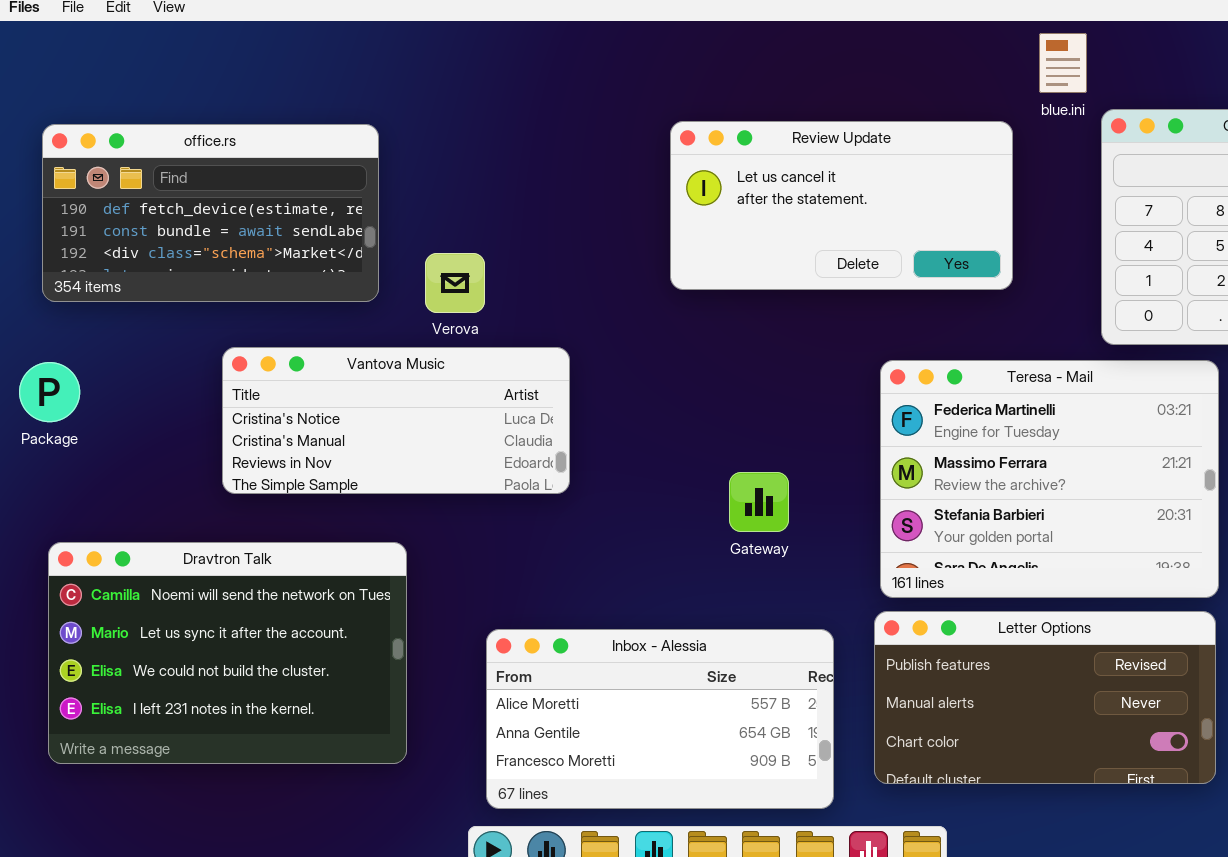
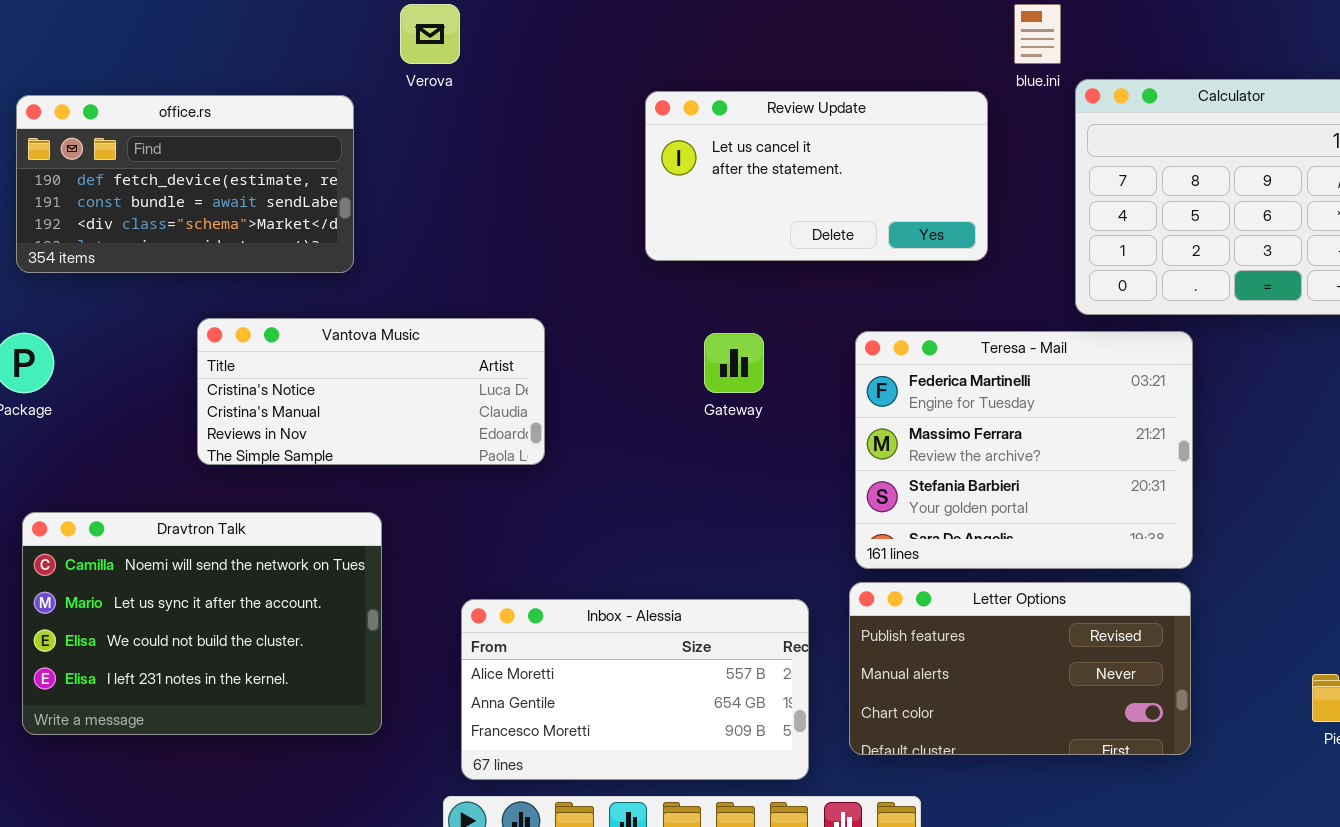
Verova: [425,253,485,313] -> [400,4,460,64], moved
Gateway: [729,472,789,532] -> [704,333,764,393], moved

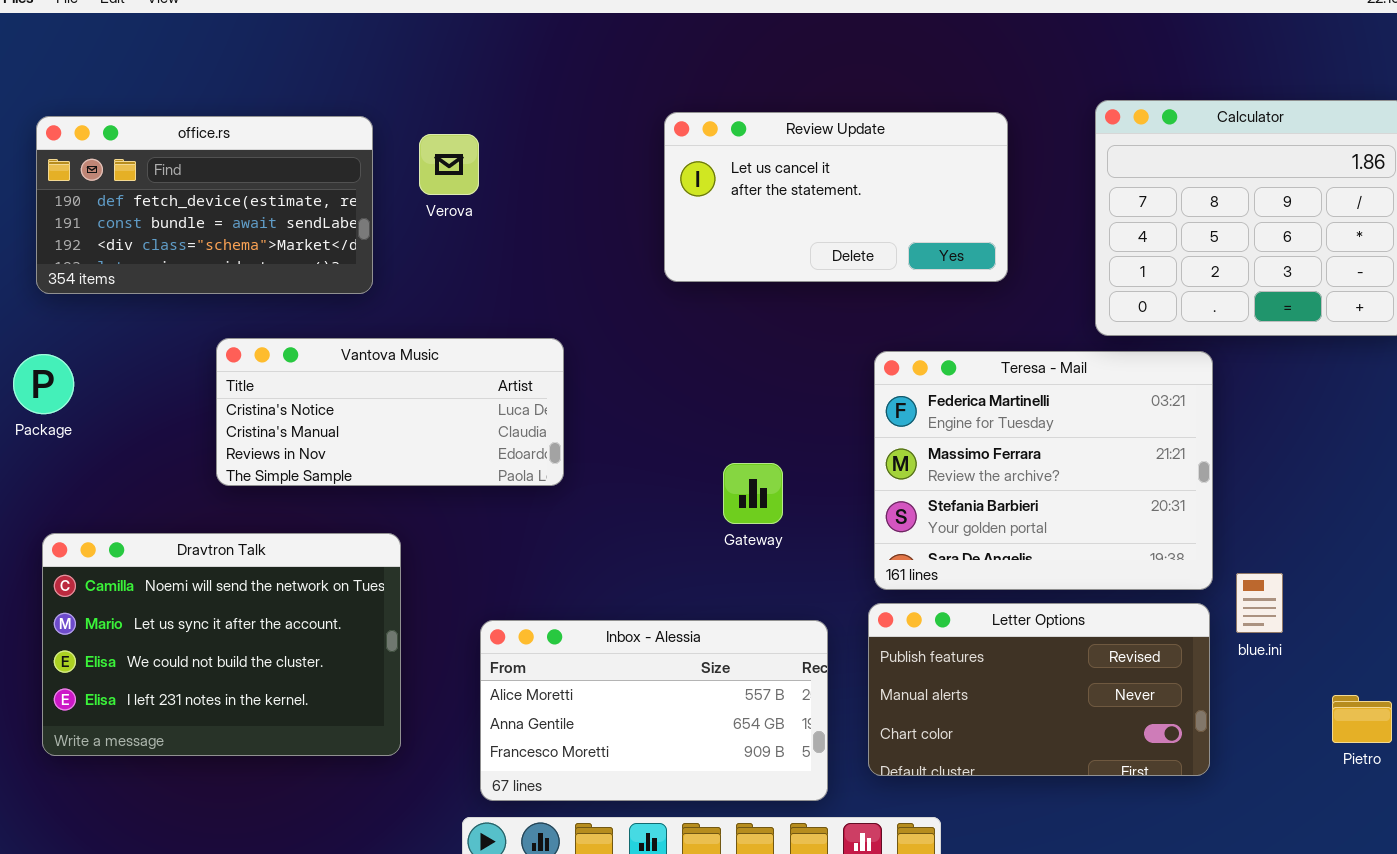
Verova: [400,4,460,64] -> [419,134,479,195], moved
blue.ini: [1014,4,1061,64] -> [1236,573,1283,633], moved
Gateway: [704,333,764,393] -> [723,463,783,524], moved

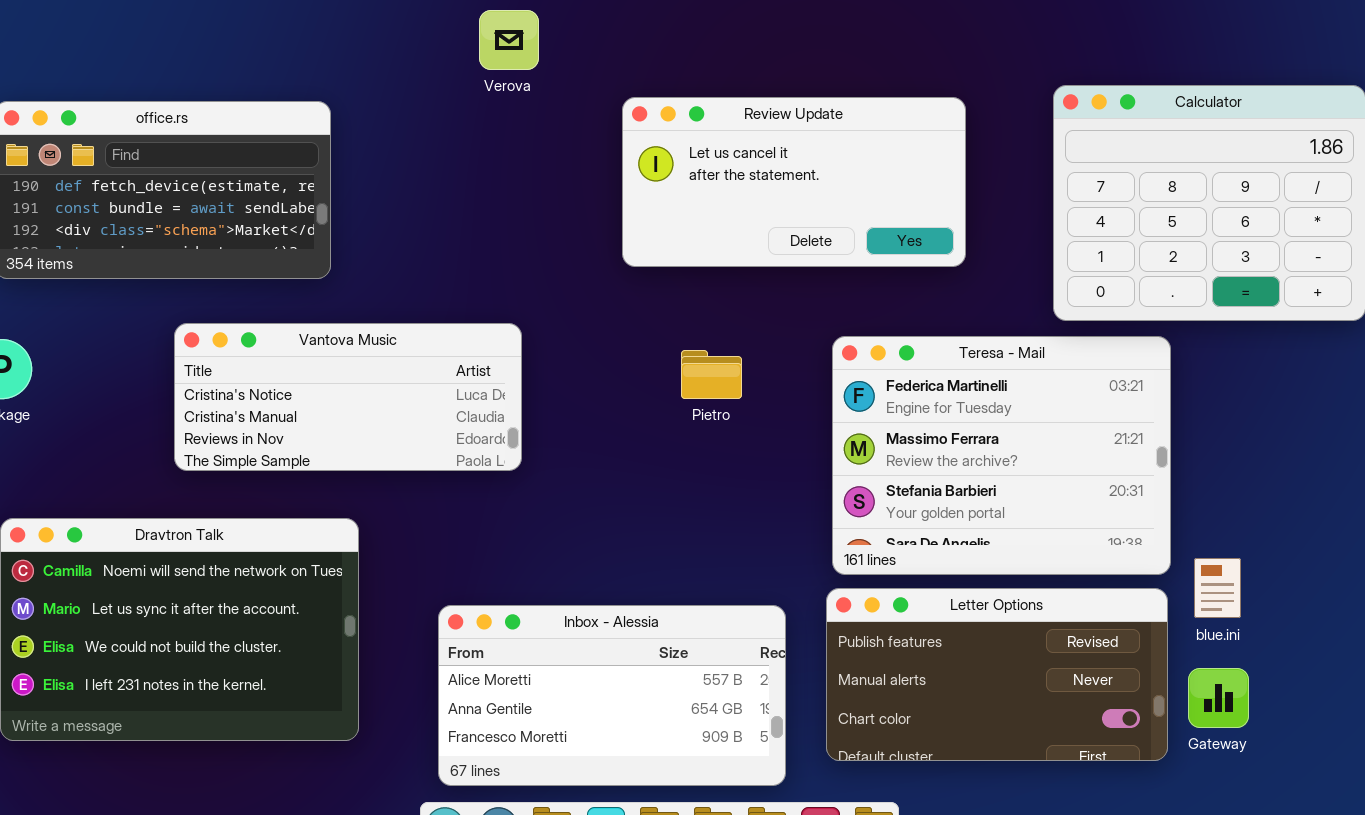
Verova: [419,134,479,195] -> [479,10,539,70], moved
Gateway: [723,463,783,524] -> [1188,668,1249,728], moved
Pietro: [1332,695,1392,743] -> [681,350,742,399], moved

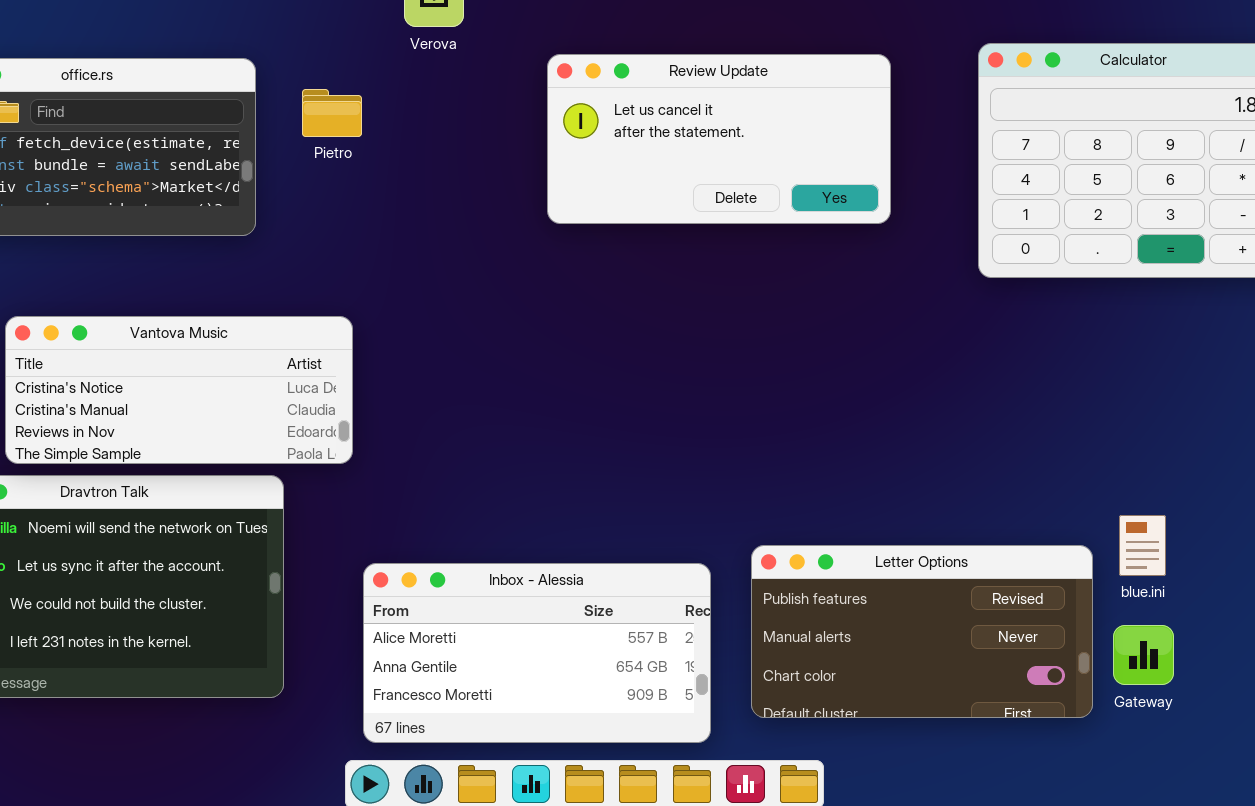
Vantova Music: [174,323,522,471] -> [5,316,353,464], moved
Teresa - Mail: [832,336,1171,575] -> none, closed
Pietro: [681,350,742,399] -> [302,89,362,137], moved

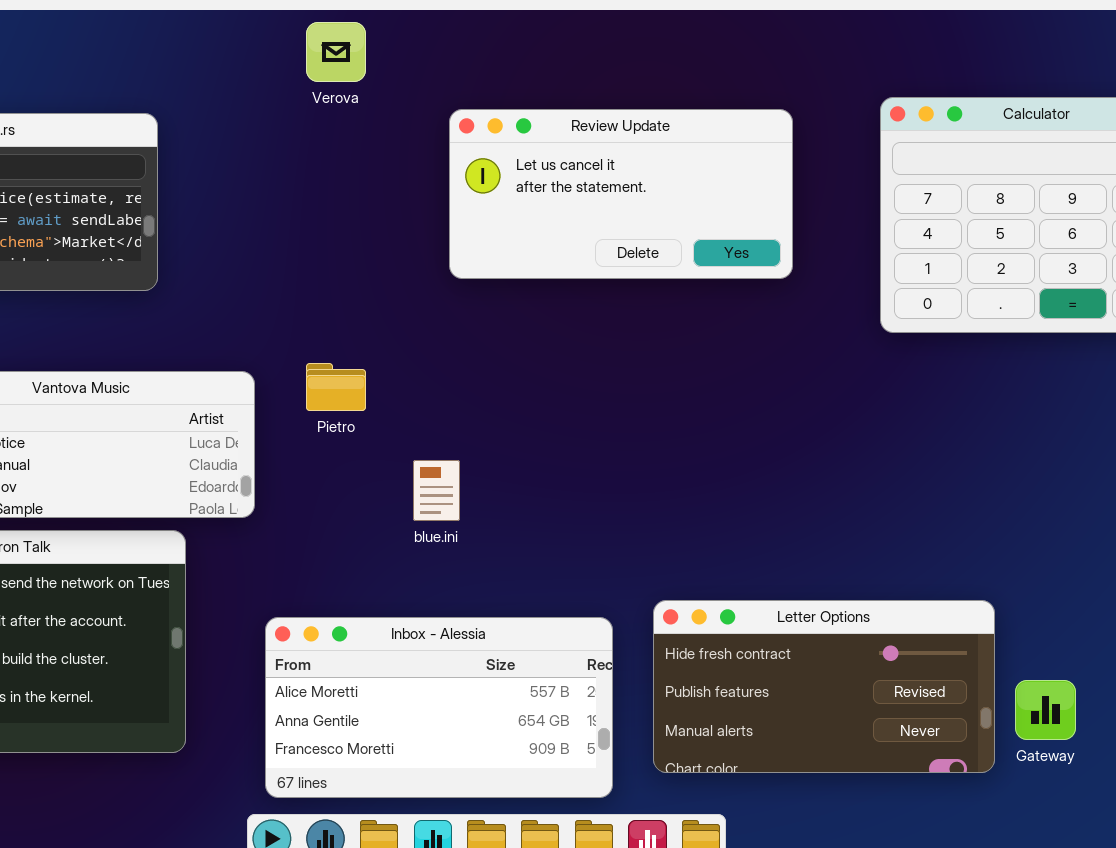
Pietro: [302,89,362,137] -> [306,363,366,411], moved
blue.ini: [1119,515,1166,576] -> [413,460,460,521], moved
Letter Options: [751,545,1093,718] -> [653,600,995,773], scrolled up 1 row

